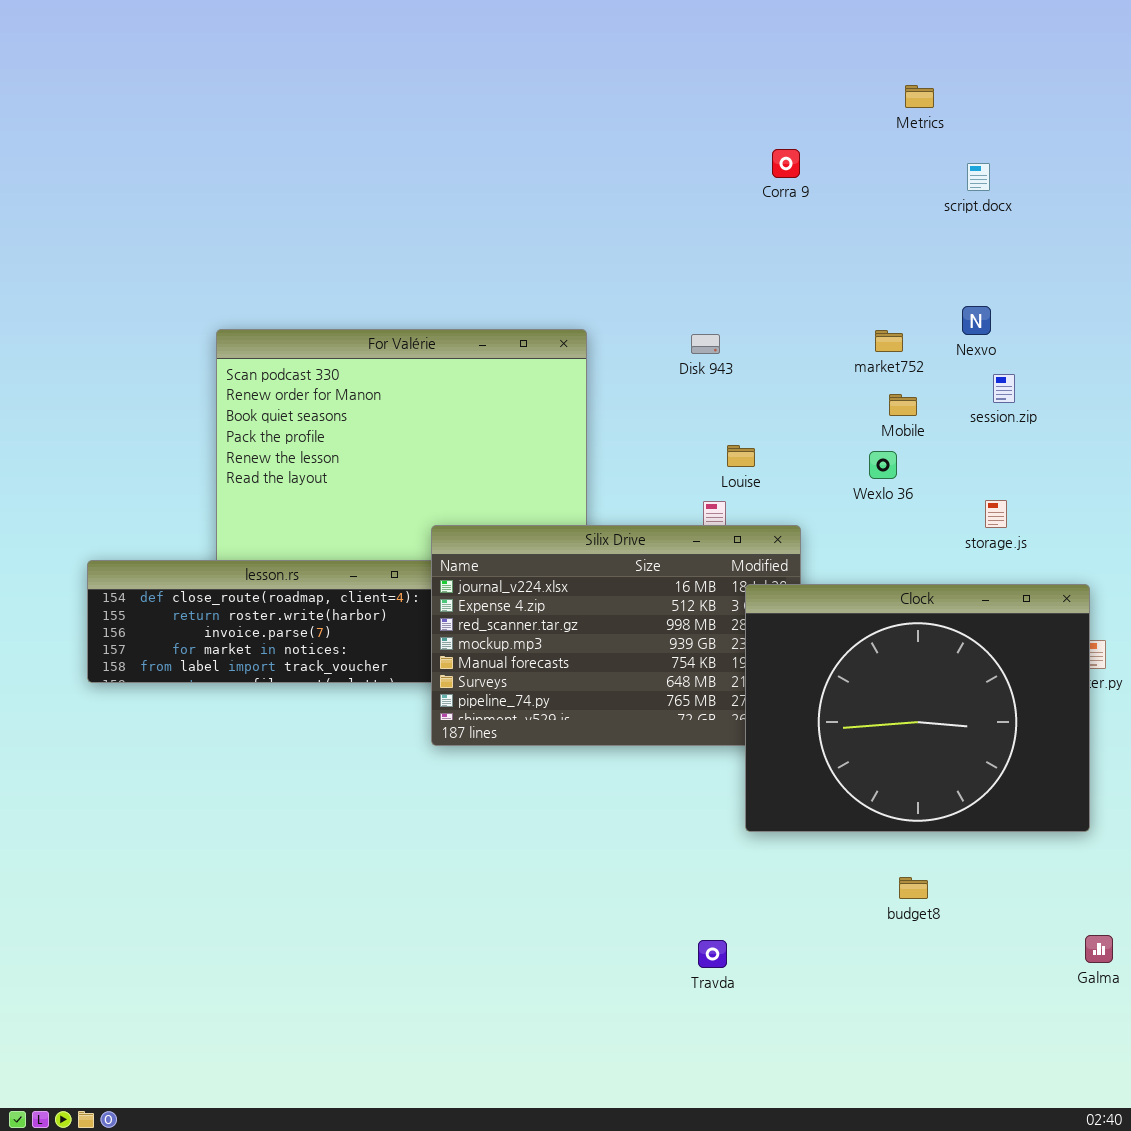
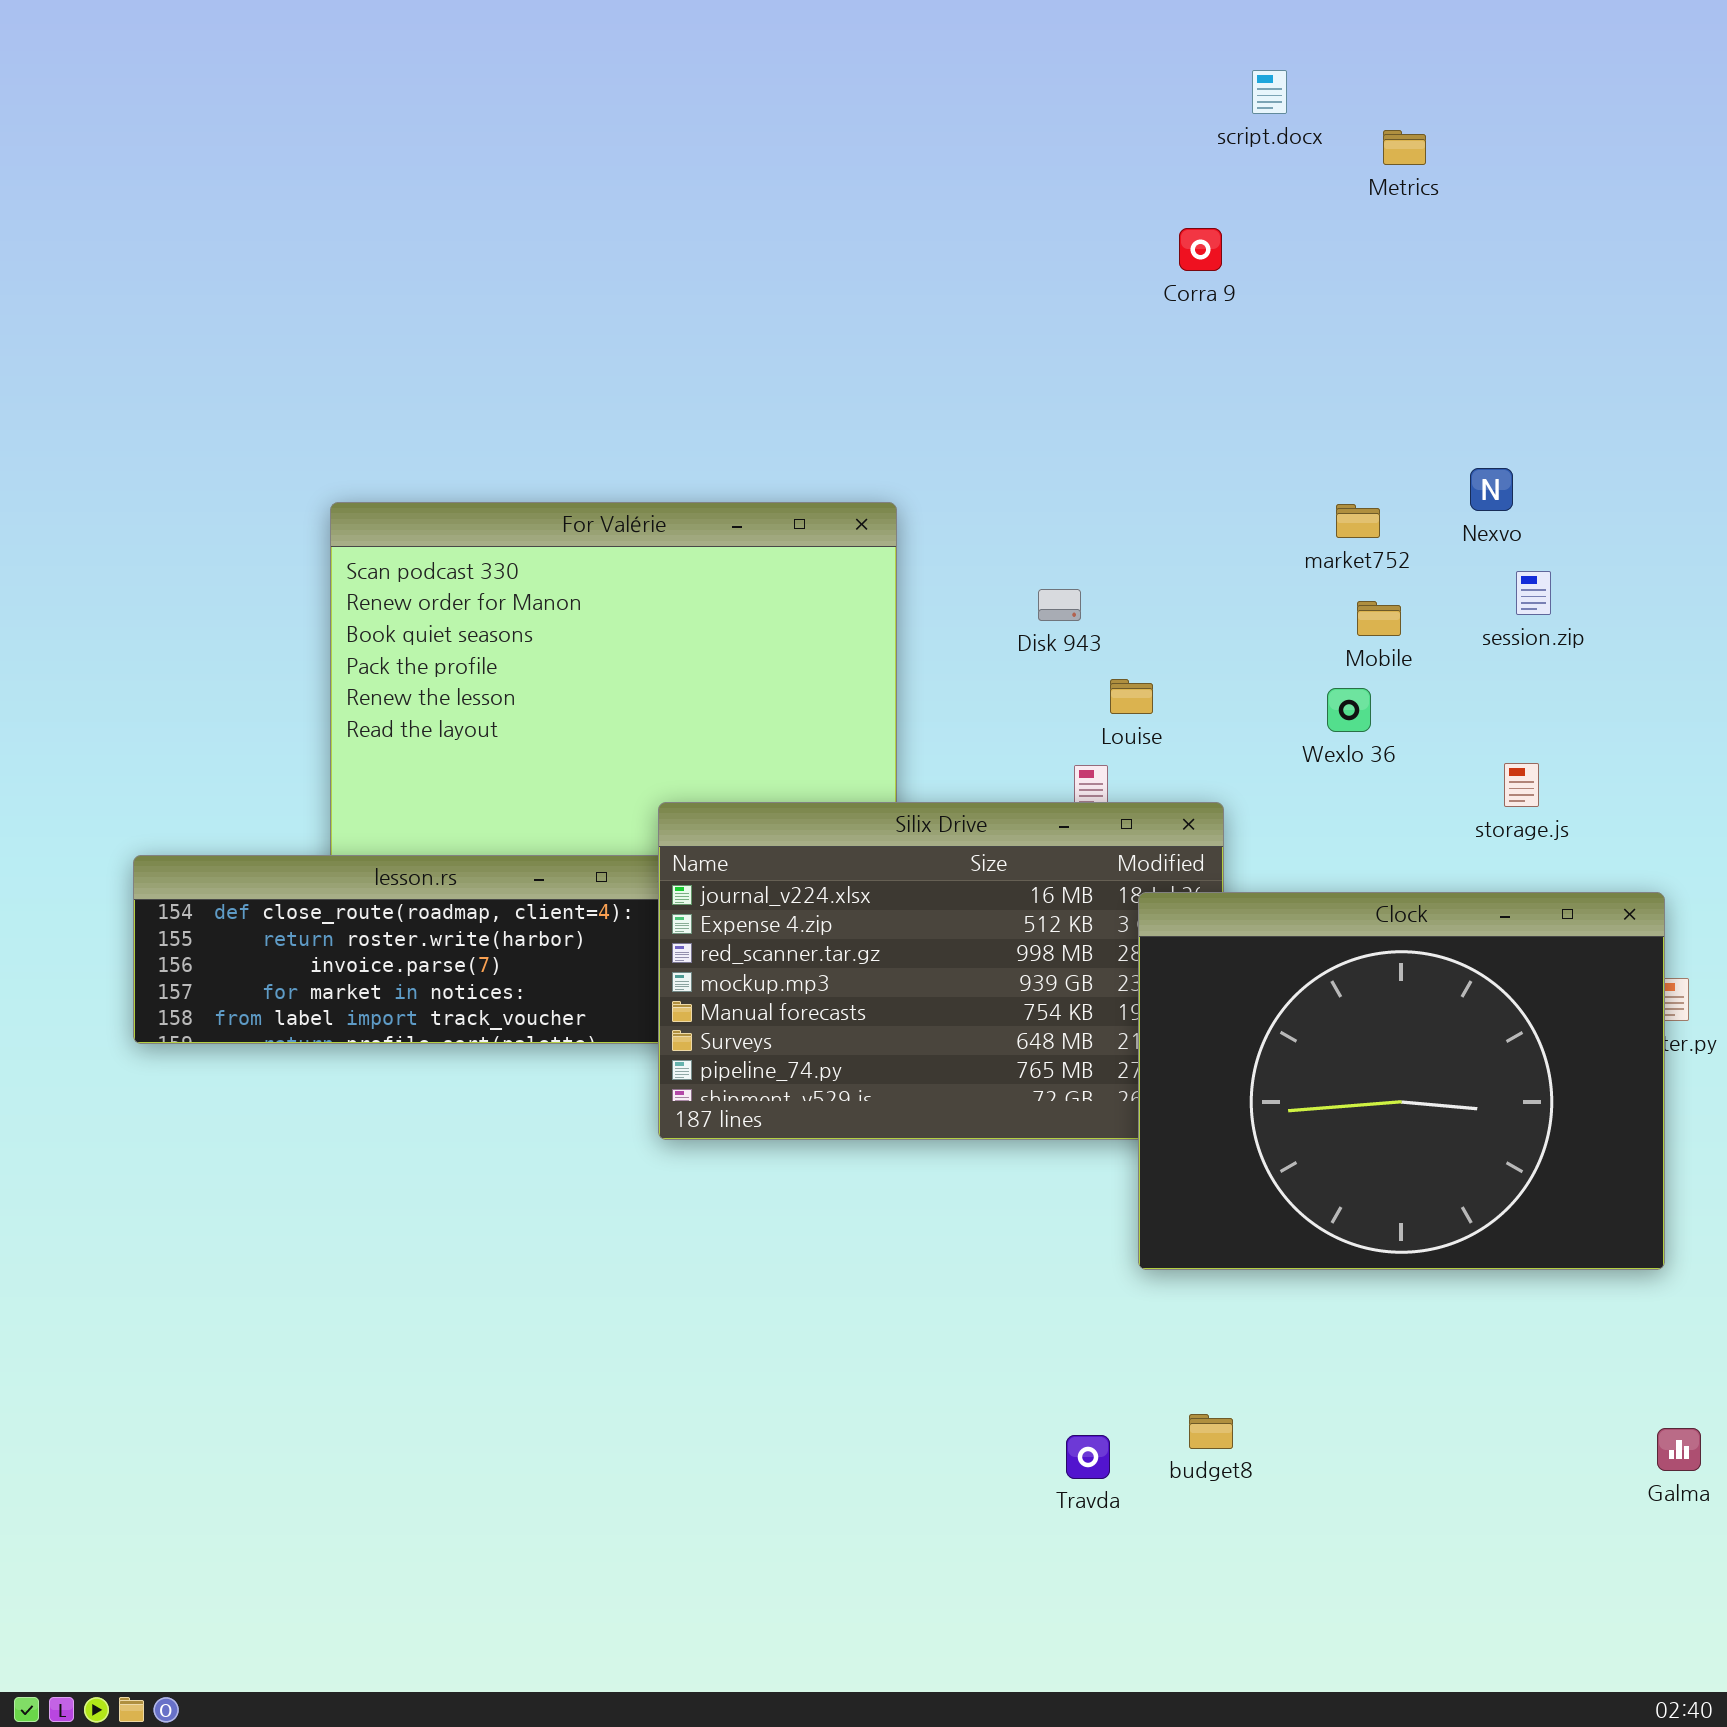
script.docx: [967,163,990,191] -> [1252,70,1287,114], moved
Disk 943: [691,334,720,354] -> [1038,589,1081,621], moved
budget8: [899,877,928,899] -> [1189,1414,1233,1449], moved

